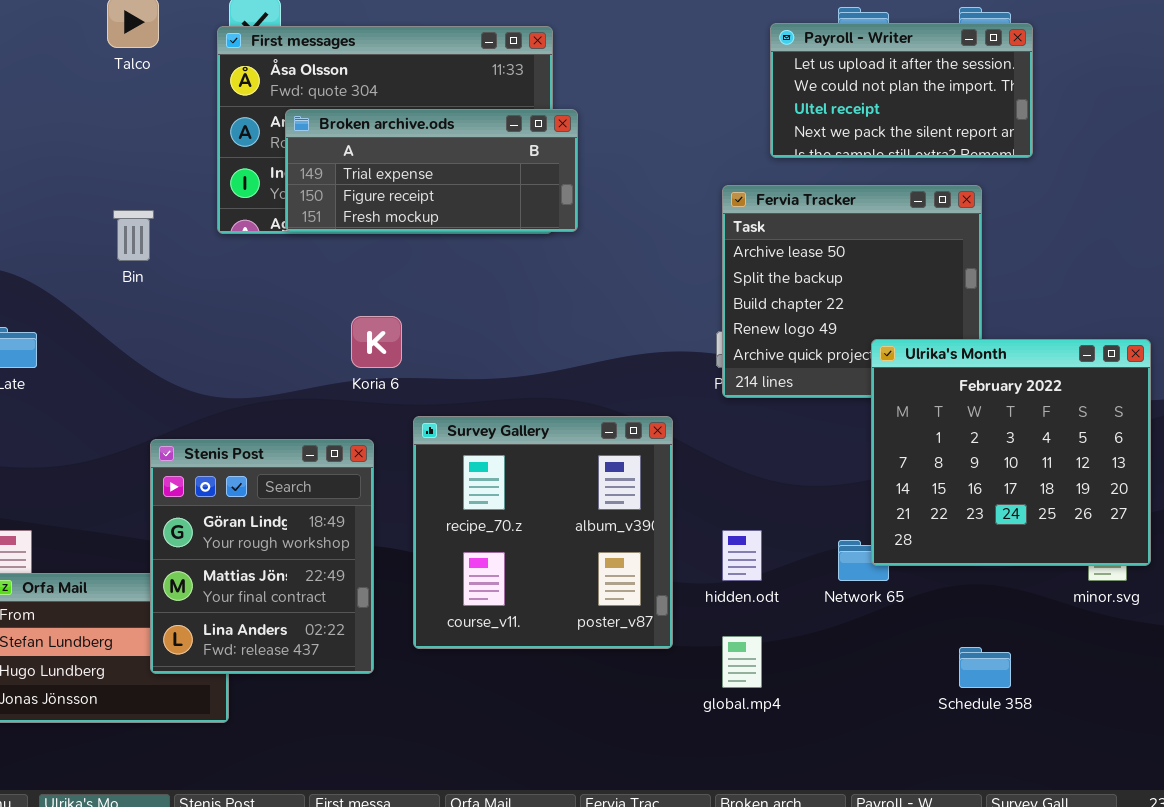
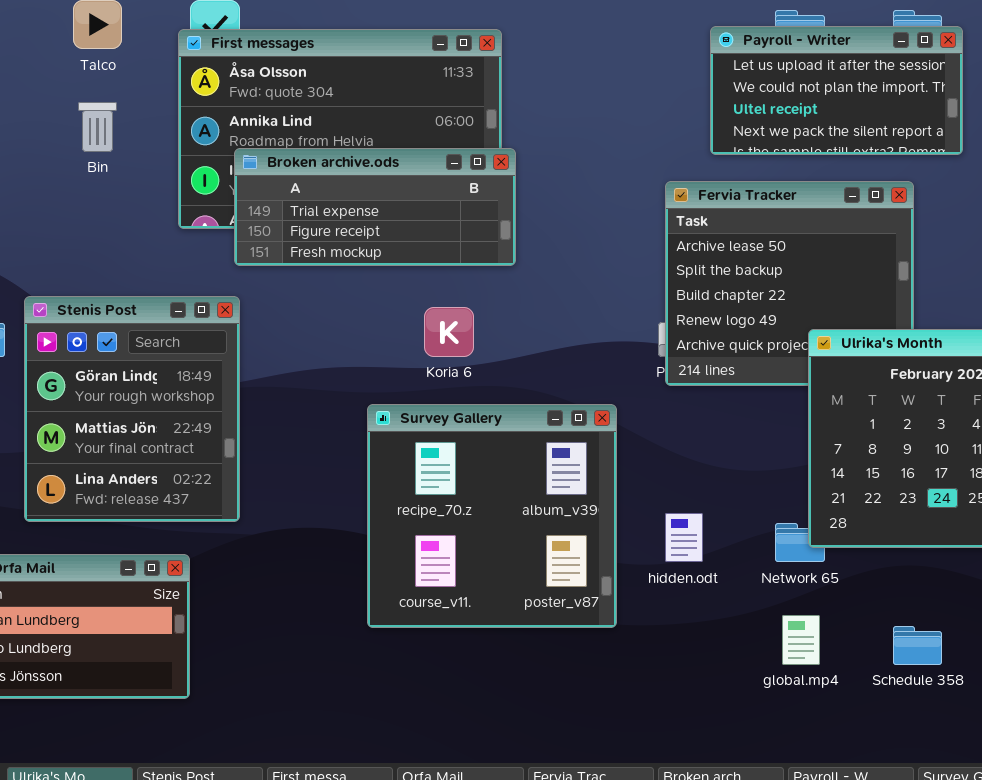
Broken archive.ods: [285,109,578,232] -> [234,148,516,266], moved
Bin: [113,210,154,261] -> [78,102,117,152], moved
Koria 6: [351,316,402,368] -> [424,307,474,357], moved
Stenis Post: [150,439,374,674] -> [24,296,240,522], moved
global.mp4: [722,636,762,688] -> [782,615,820,665], moved

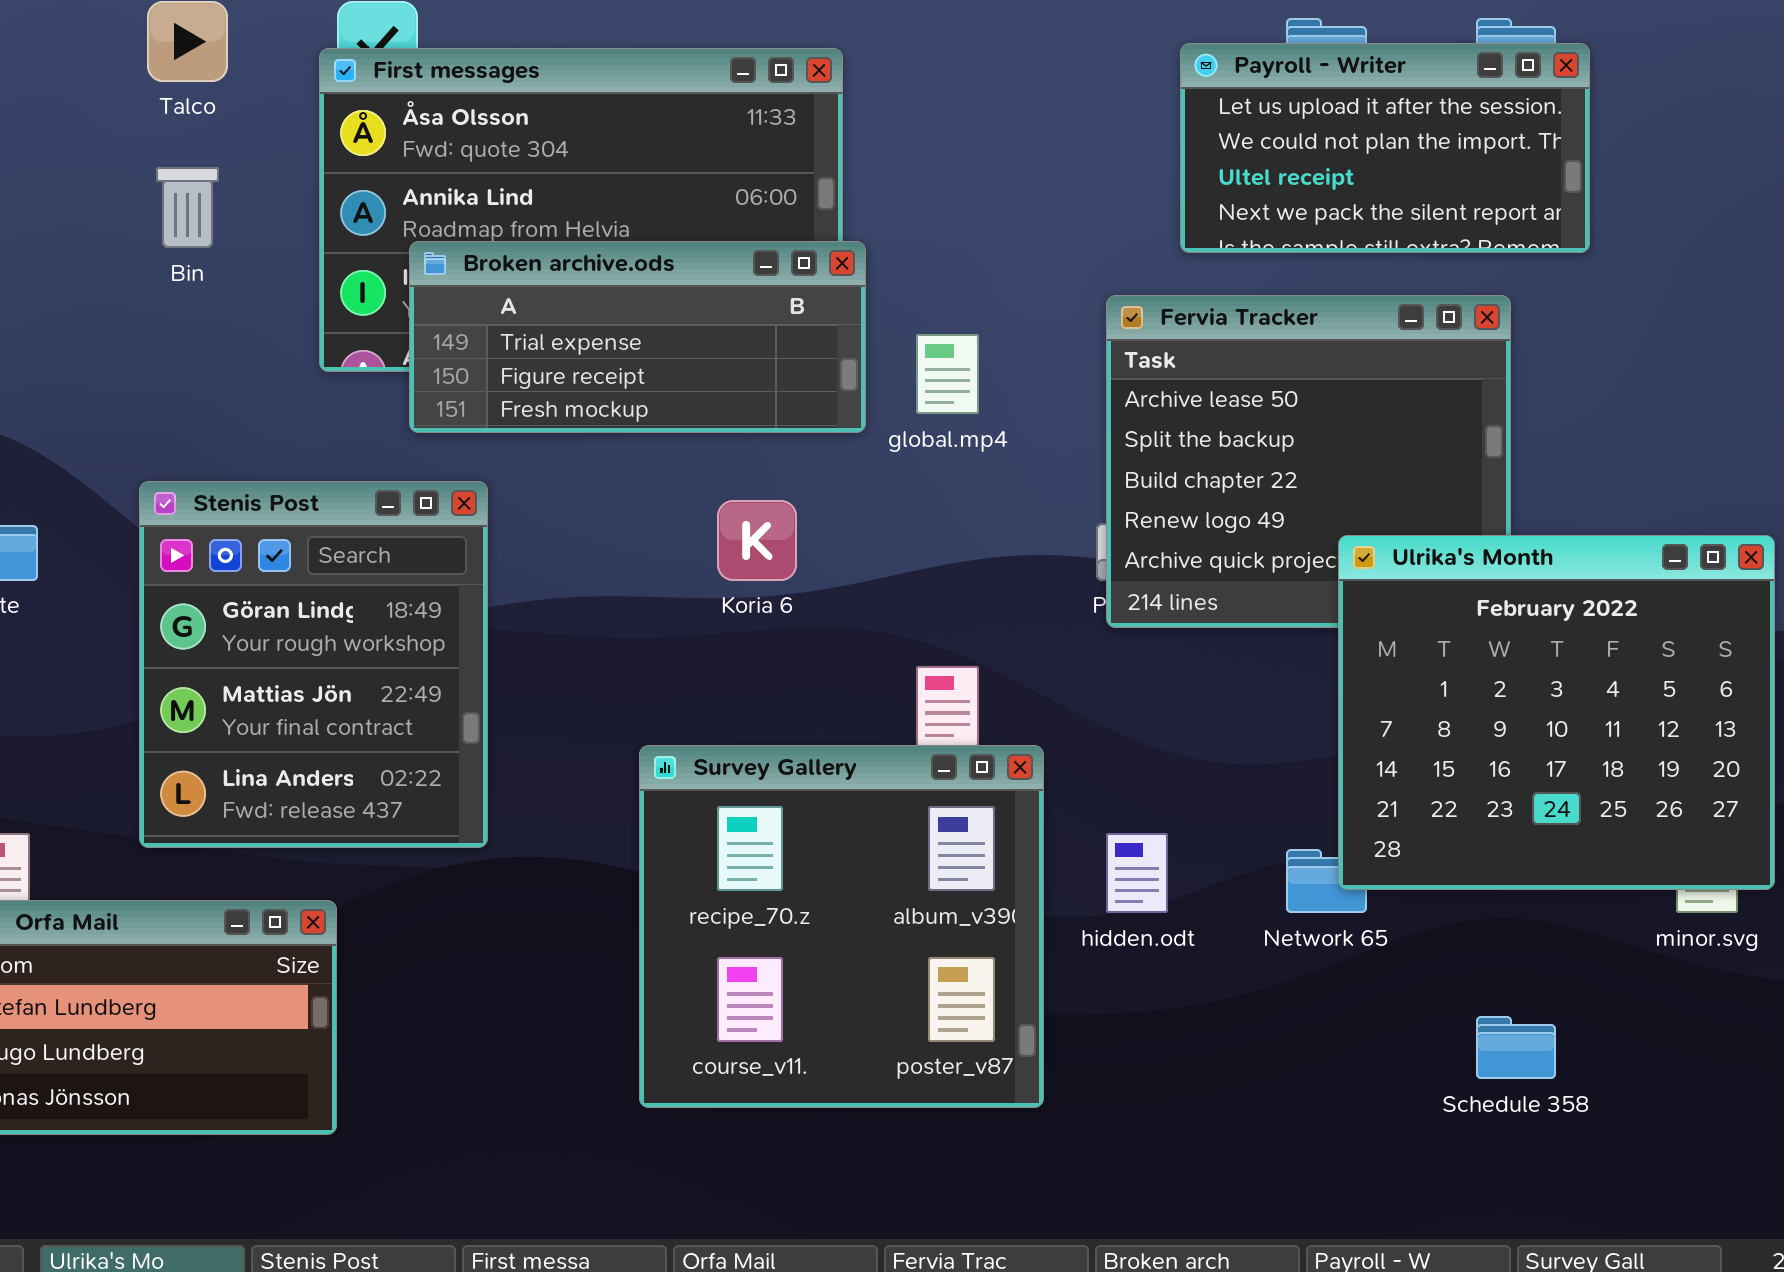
Stenis Post: [24,296,240,522] -> [139,481,488,848], moved
Survey Gallery: [367,404,617,628] -> [639,745,1044,1108], moved
global.mp4: [782,615,820,665] -> [916,334,979,414], moved

